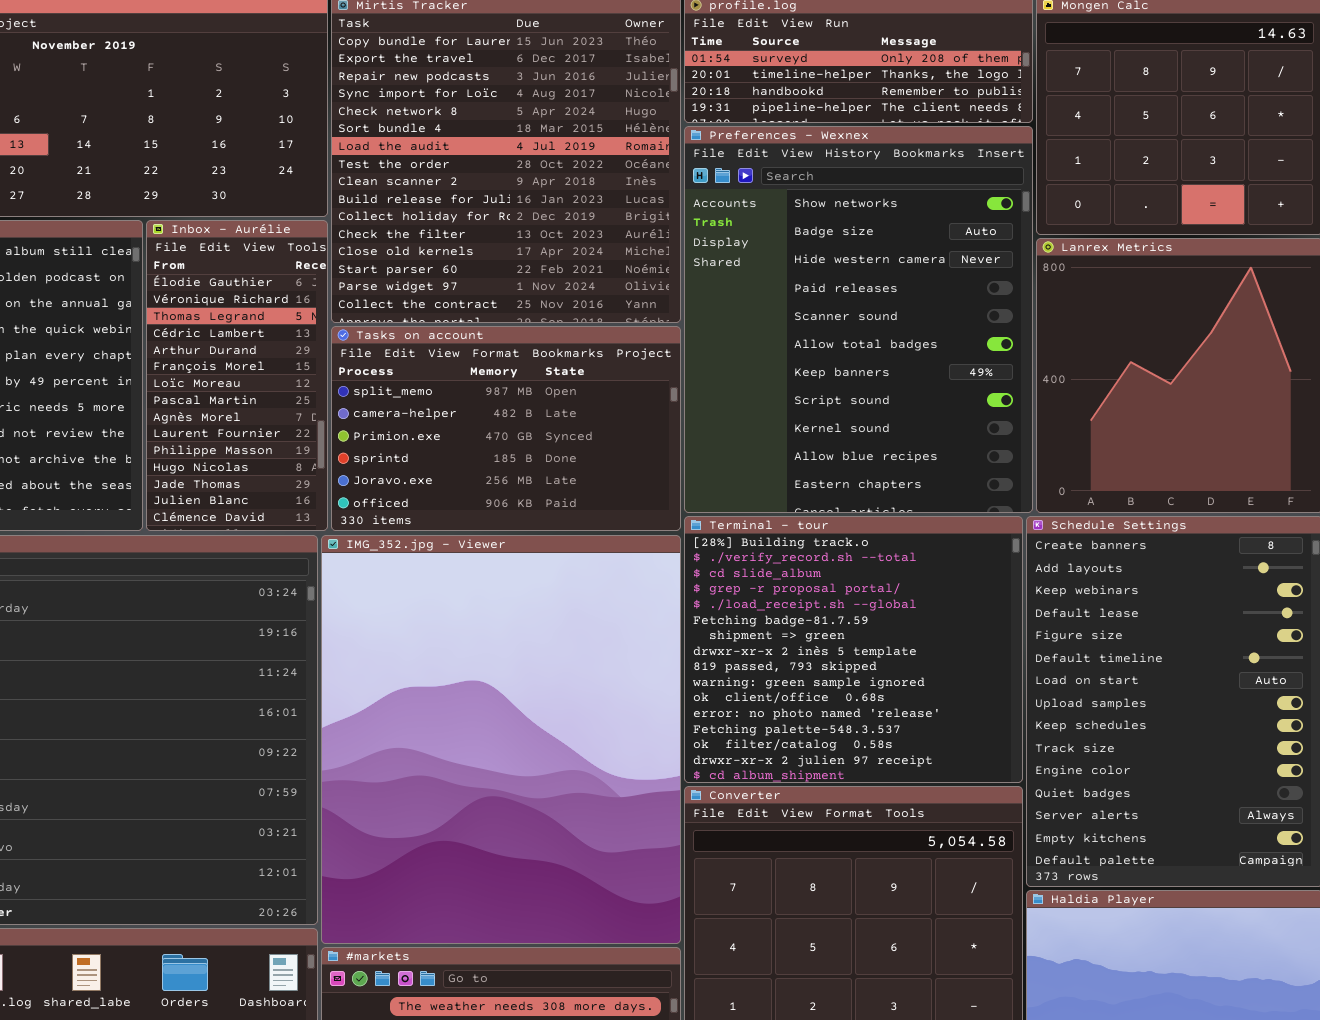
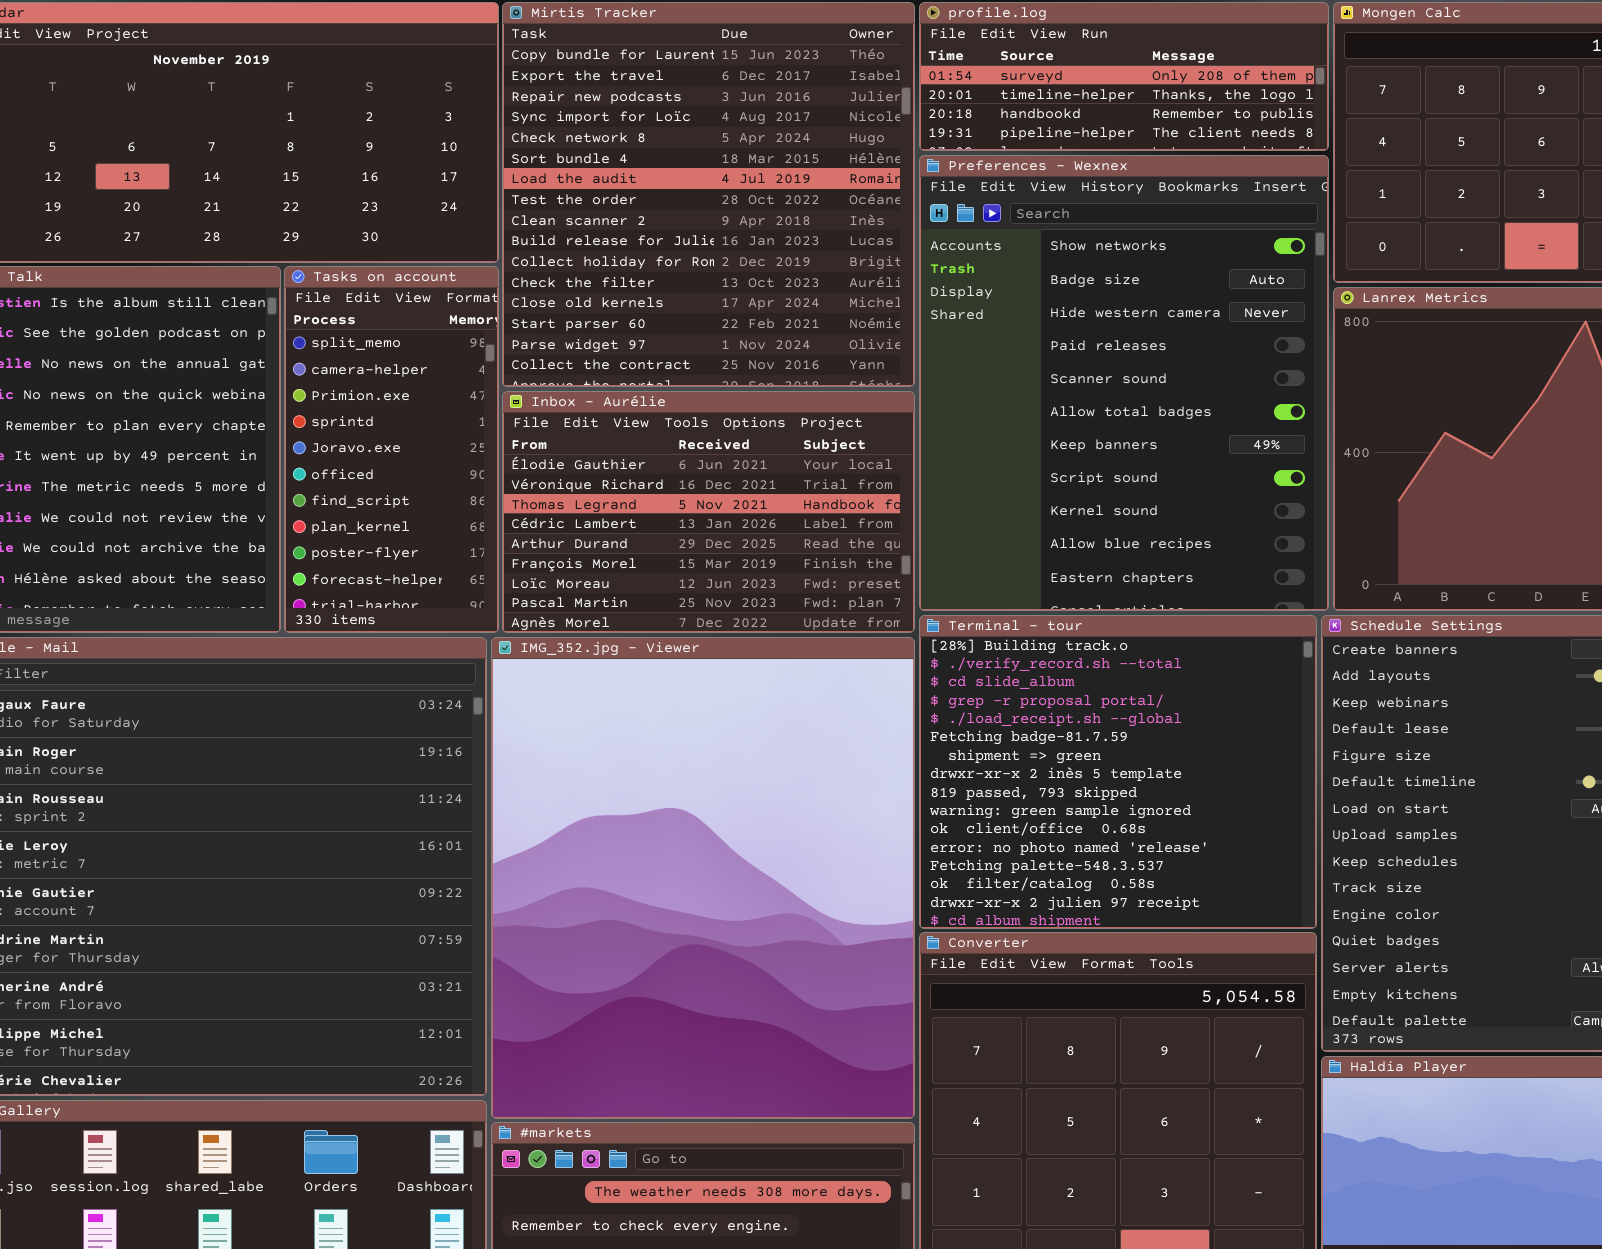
Inbox - Aurélie: [146,220,328,531] -> [502,391,915,633], moved, resized
Tasks on account: [331,326,681,531] -> [284,266,499,633], moved, resized

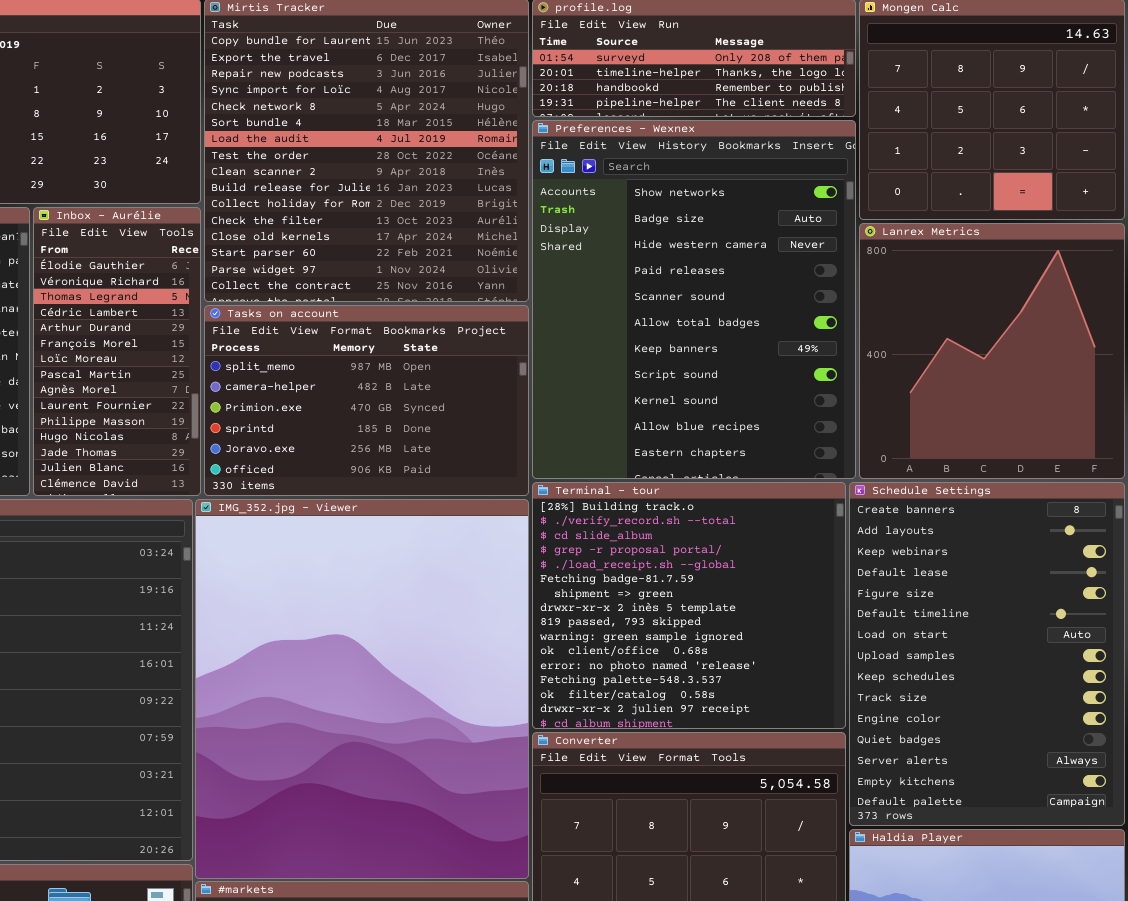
Tasks on account: [284,266,499,633] -> [204,305,529,496], moved, resized
Inbox - Aurélie: [502,391,915,633] -> [33,207,201,496], moved, resized

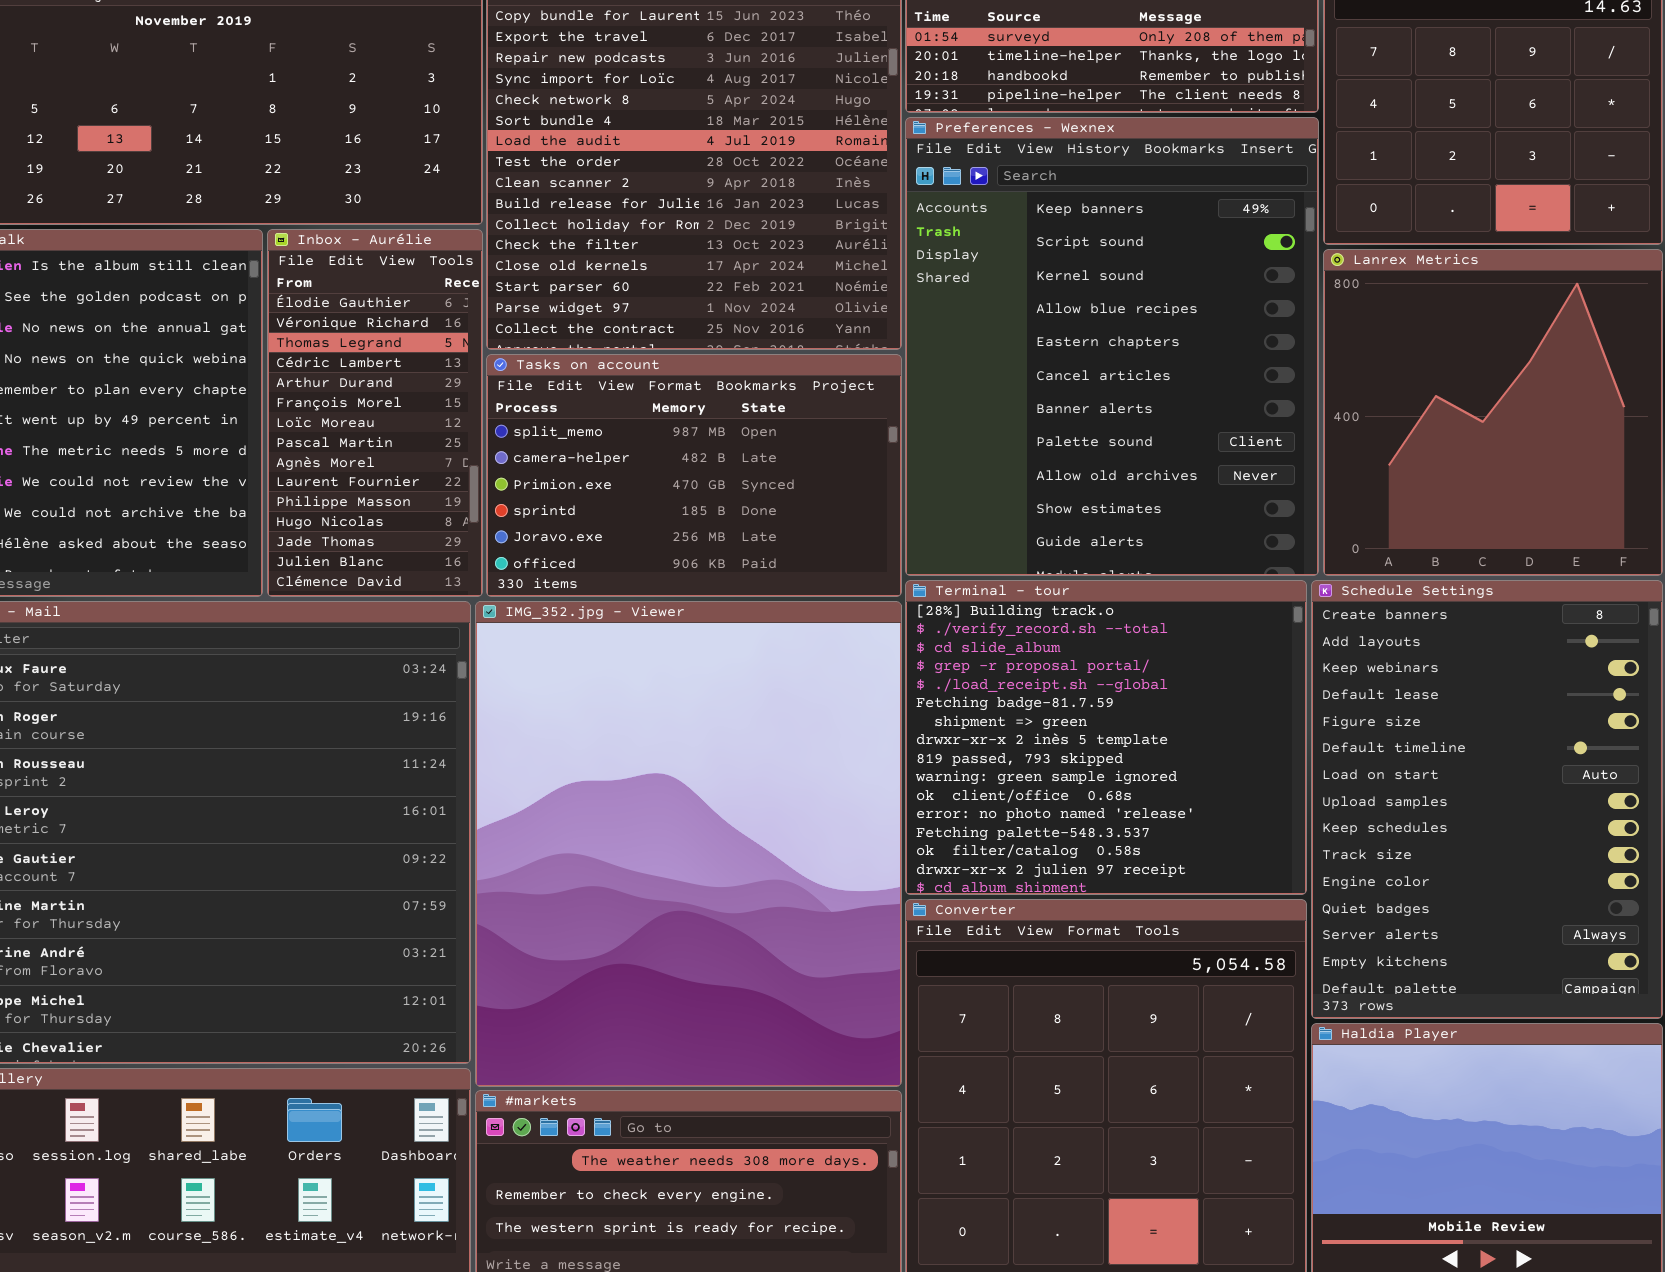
Preferences - Wexnex: [532,120,856,479] -> [905,117,1319,576], scrolled down 6 rows

